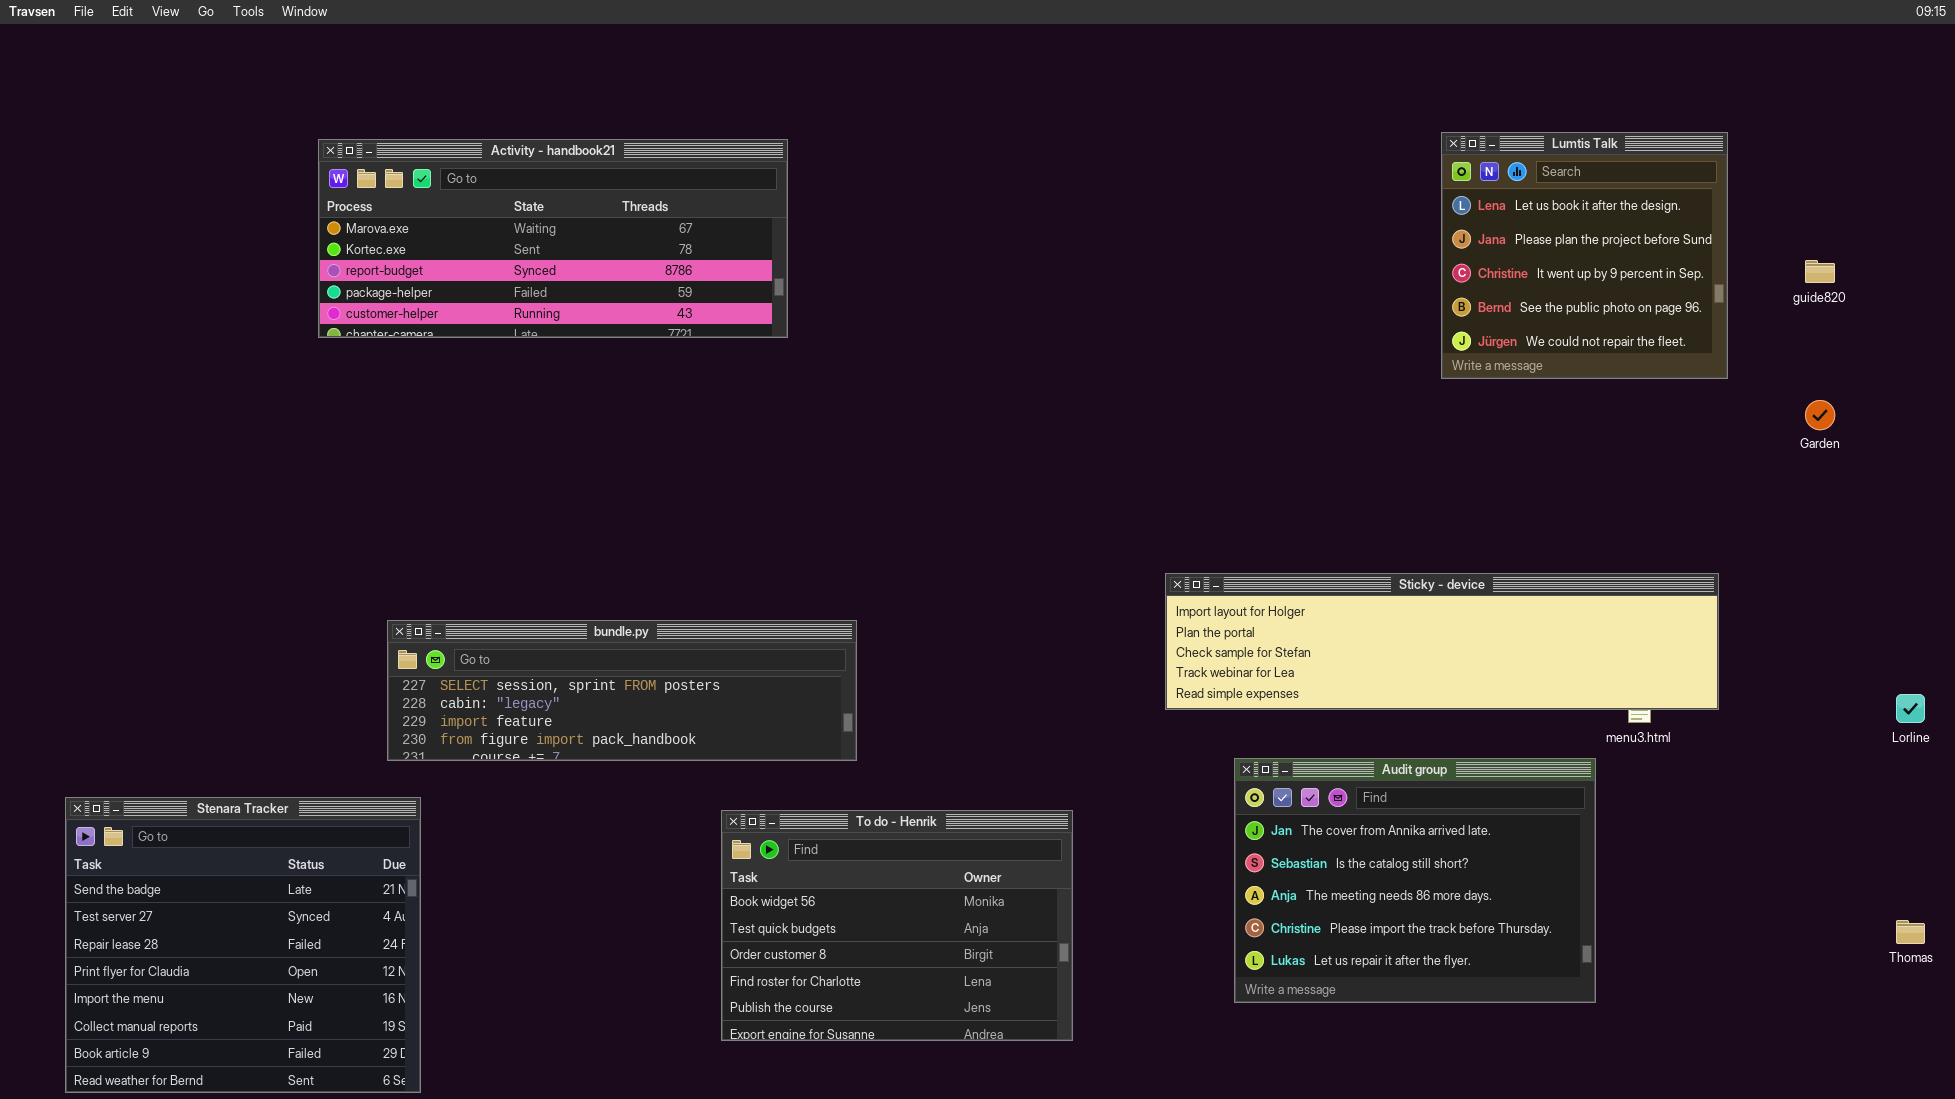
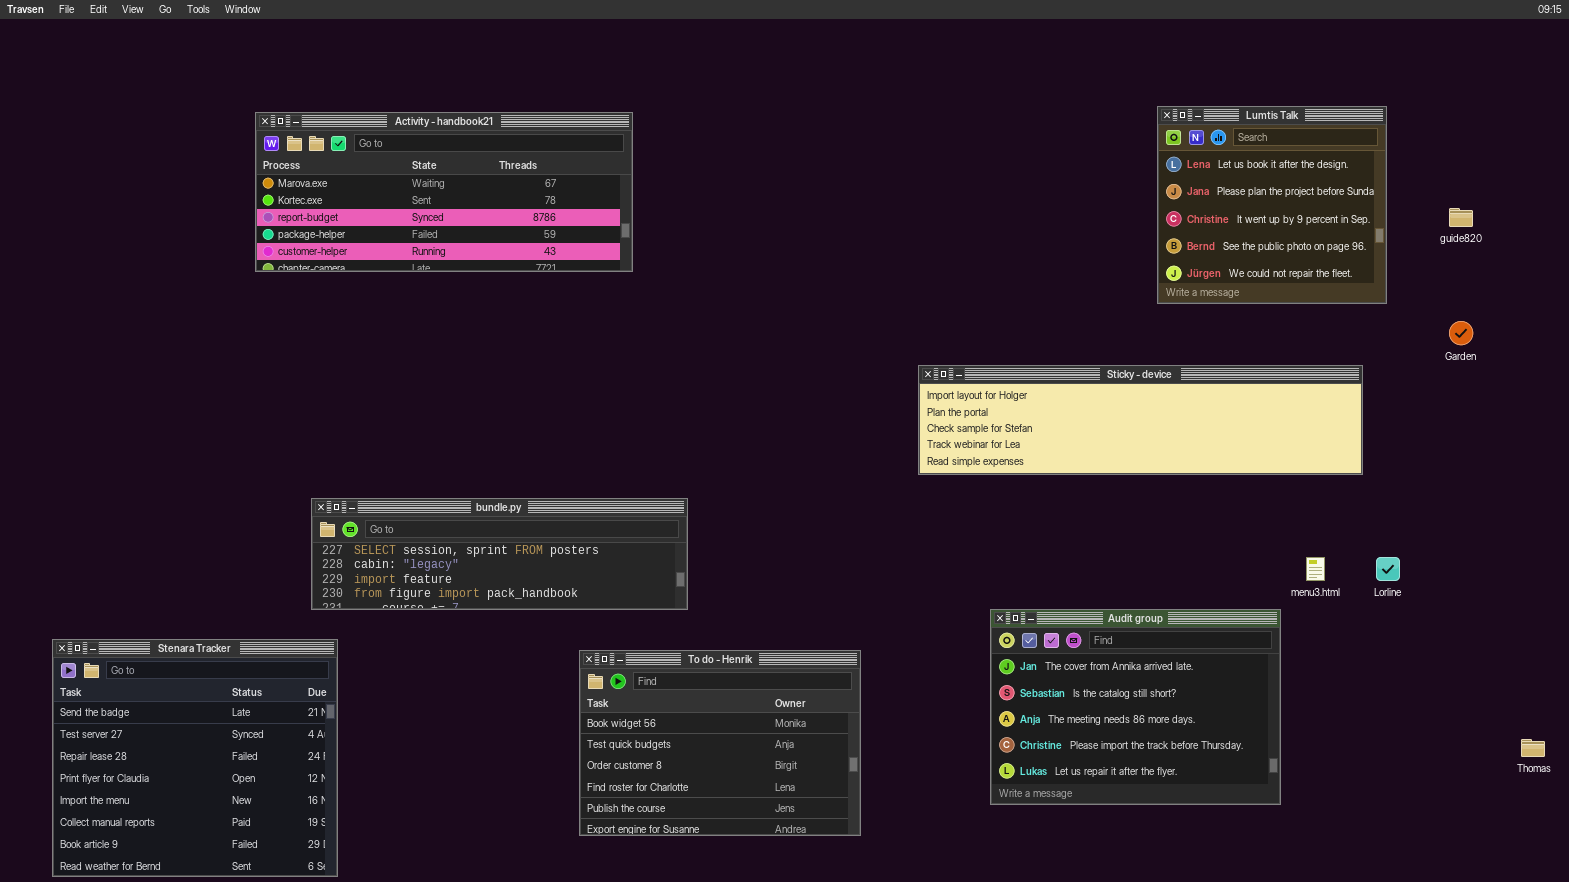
Sticky - device: [1165,573,1719,710] -> [918,365,1363,475], moved
Lorline: [1896,694,1925,723] -> [1376,557,1400,581], moved

